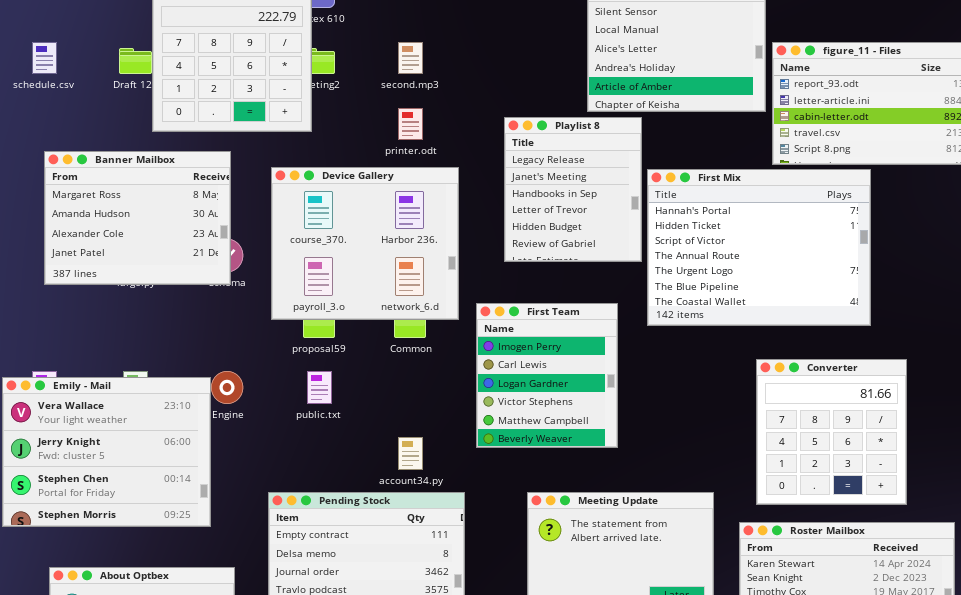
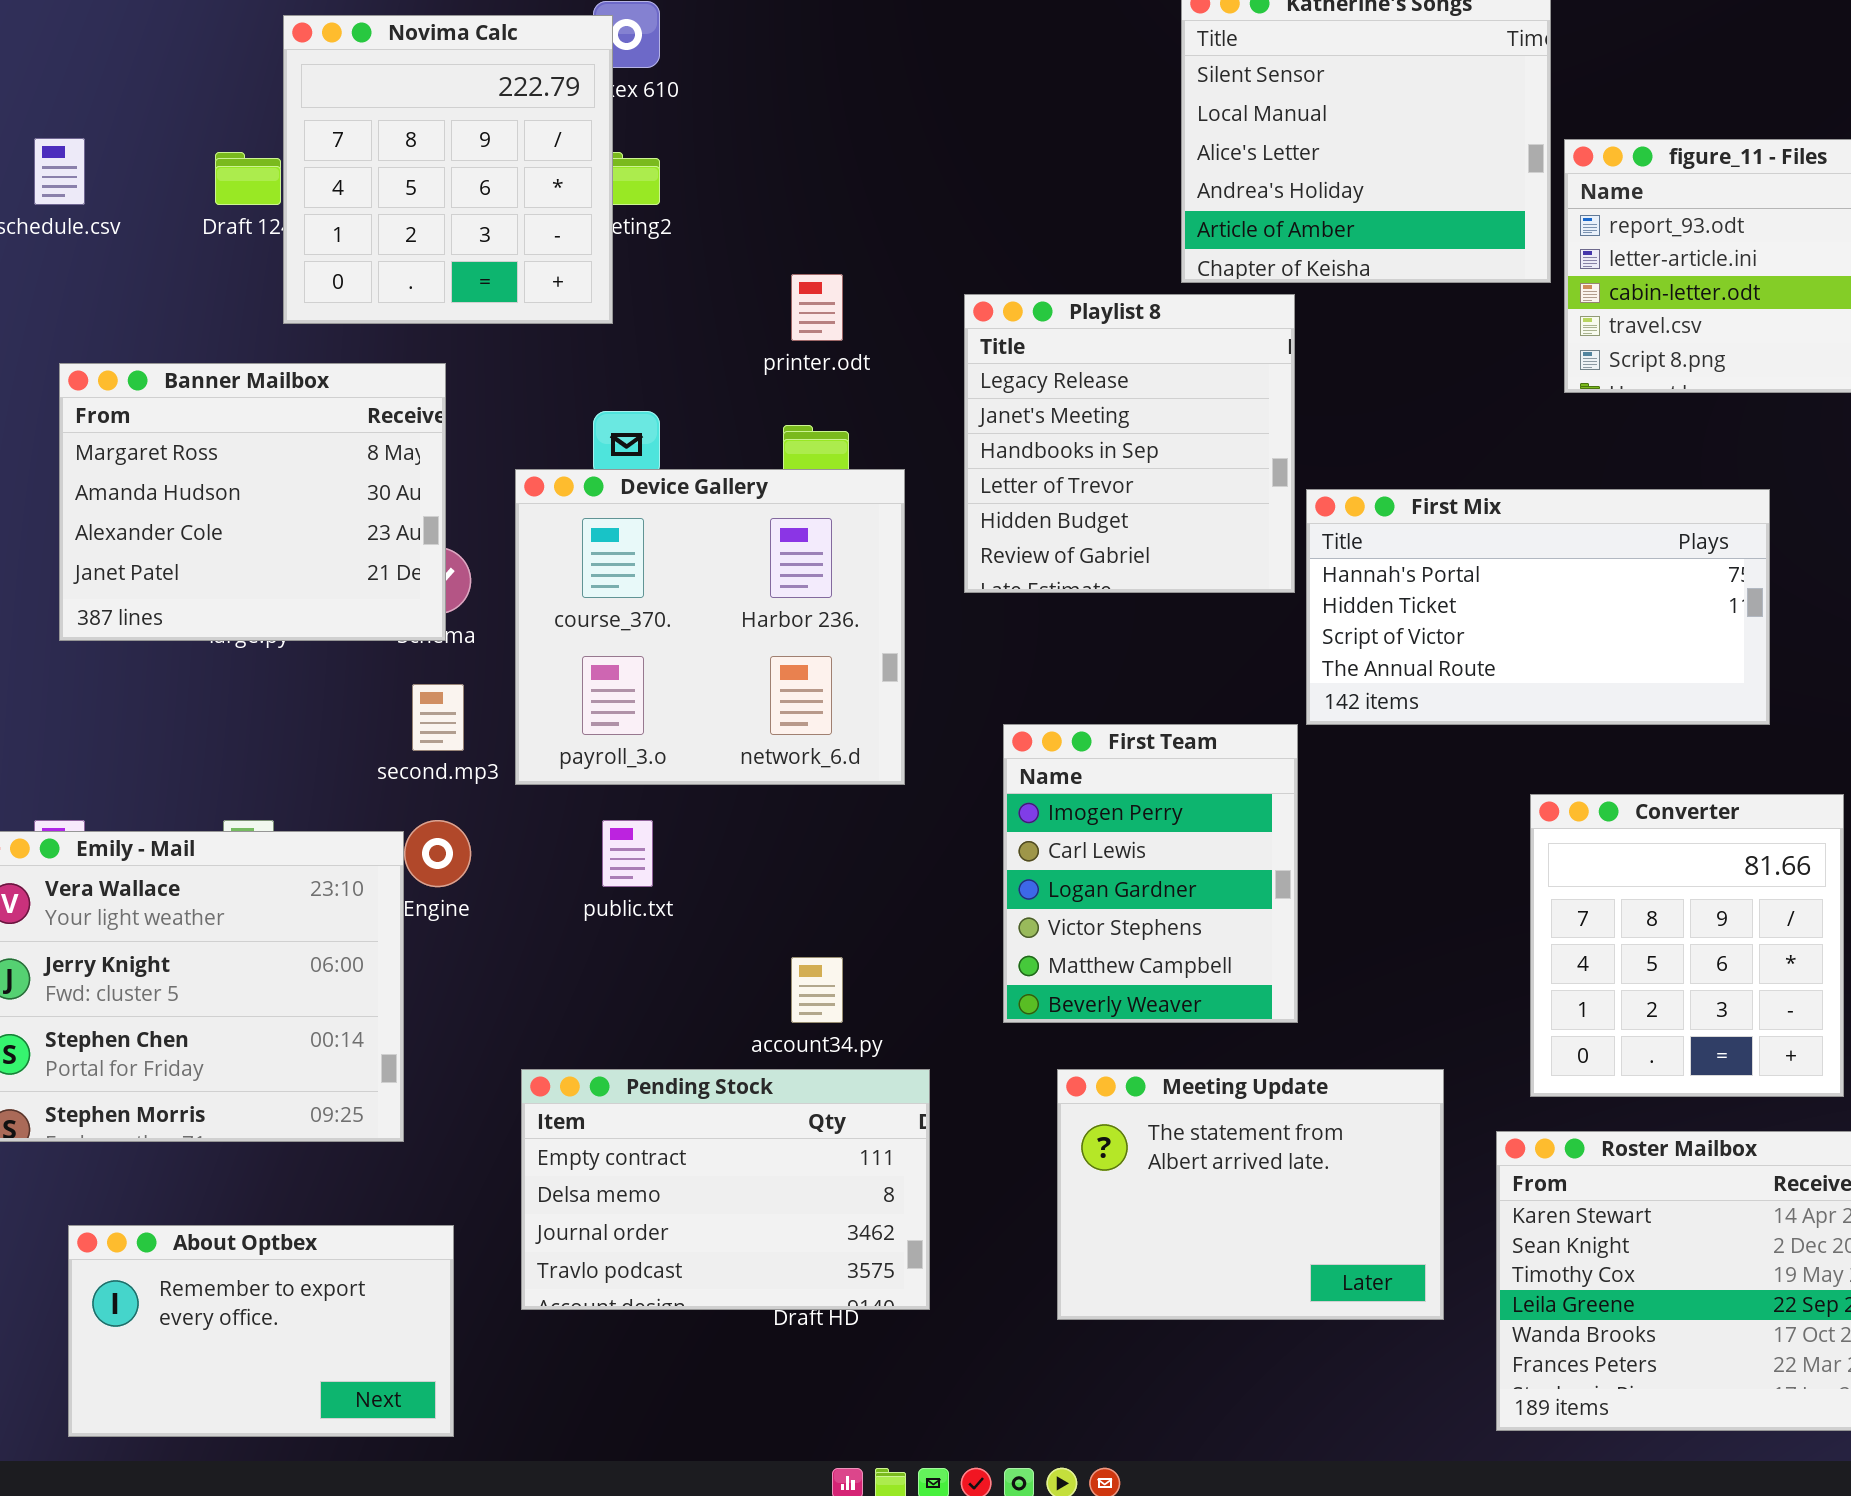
second.mp3: [398,42,423,74] -> [412,684,464,751], moved
Playlist 8: [504,117,642,262] -> [964,294,1295,593], resized
Device Gallery: [271,167,459,320] -> [515,469,905,785], moved
First Mix: [647,169,871,326] -> [1306,489,1770,725], resized
First Team: [476,303,618,448] -> [1003,724,1298,1023], moved

